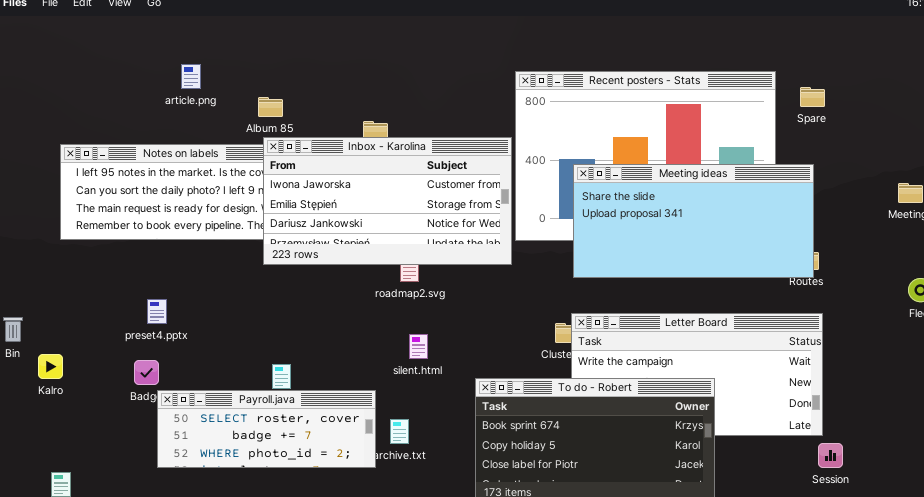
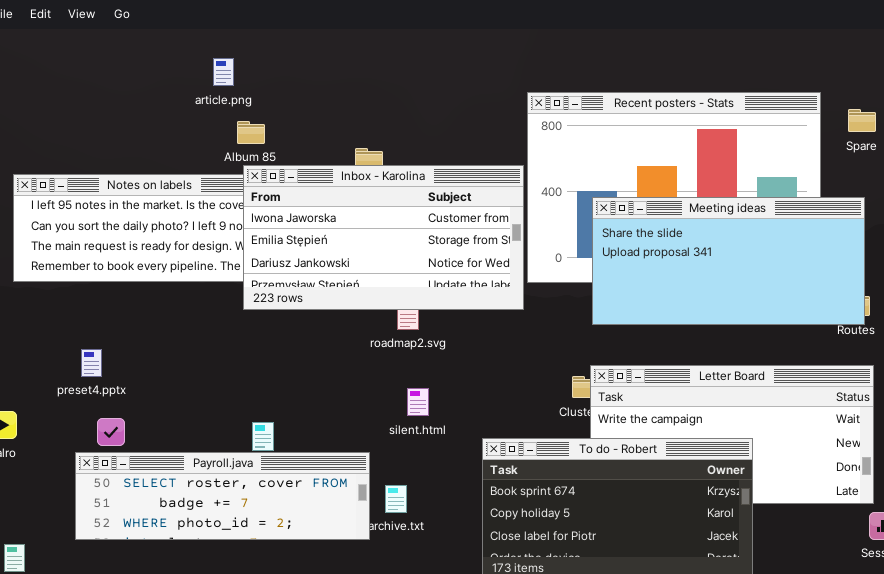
article.png: [181,64,201,89] -> [213,58,234,86], moved
preset4.pptx: [147,299,167,324] -> [81,349,102,377], moved
Payroll.java: [157,390,376,468] -> [75,452,370,540], resized

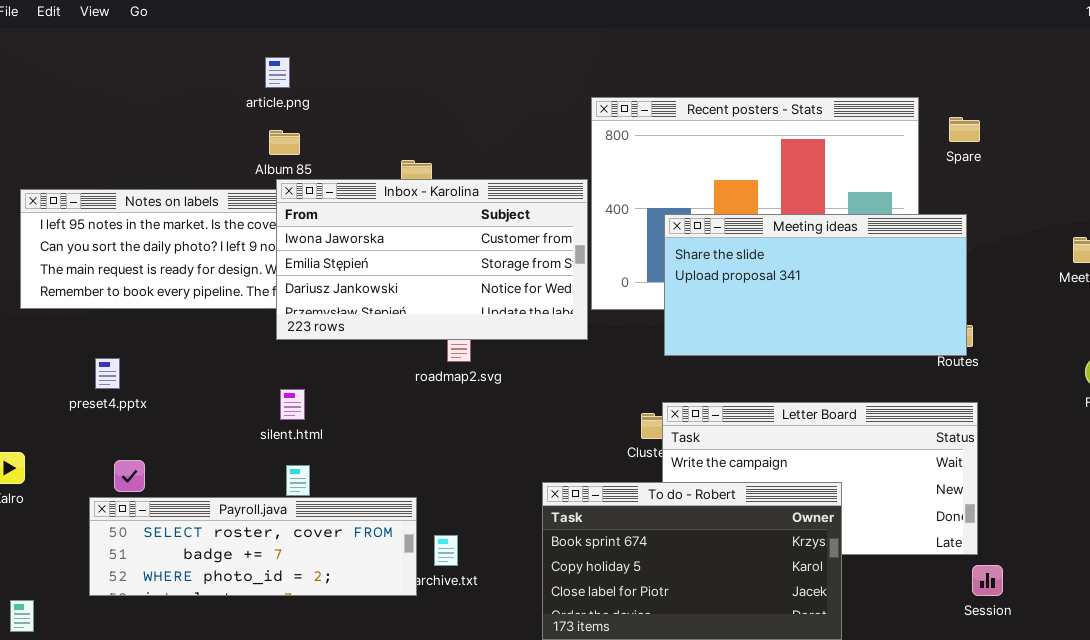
article.png: [213,58,234,86] -> [265,57,290,88], moved
preset4.pptx: [81,349,102,377] -> [95,358,120,389], moved
silent.html: [407,388,429,416] -> [280,389,305,420], moved

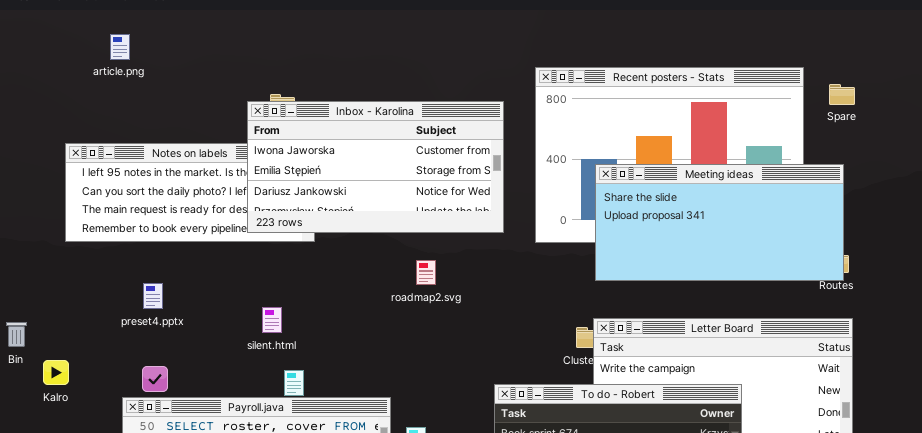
article.png: [265,57,290,88] -> [110,34,130,60], moved
Inbox - Karolina: [276,179,588,340] -> [247,101,504,233], moved
preset4.pptx: [95,358,120,389] -> [143,283,163,309], moved
silent.html: [280,389,305,420] -> [262,307,282,333], moved

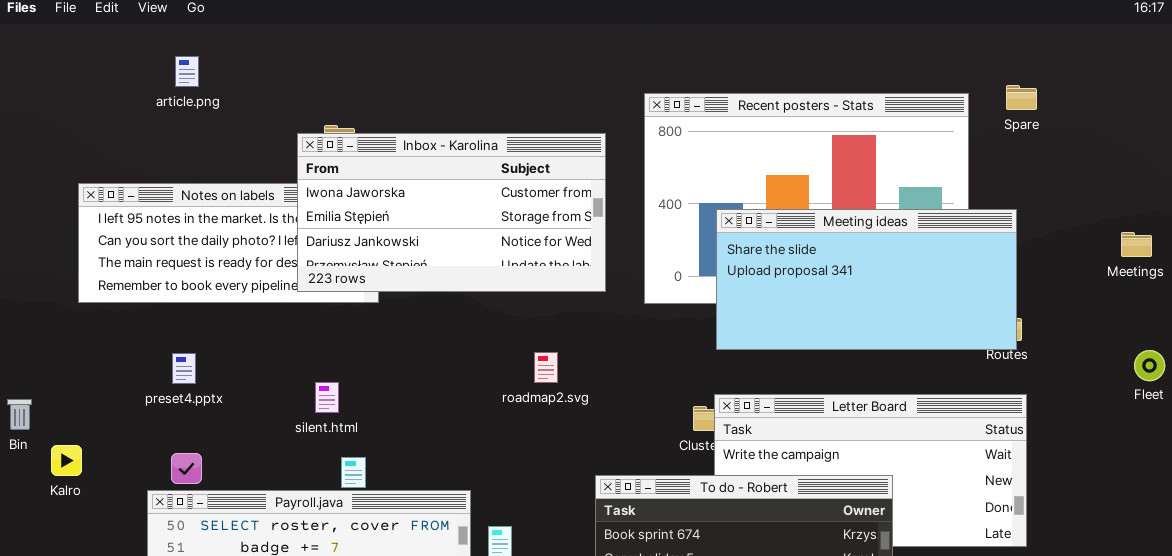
article.png: [110,34,130,60] -> [175,56,199,87], moved
Spare: [829,84,855,105] -> [1006,85,1037,110], moved
roadmap2.svg: [416,260,436,285] -> [534,352,558,383], moved

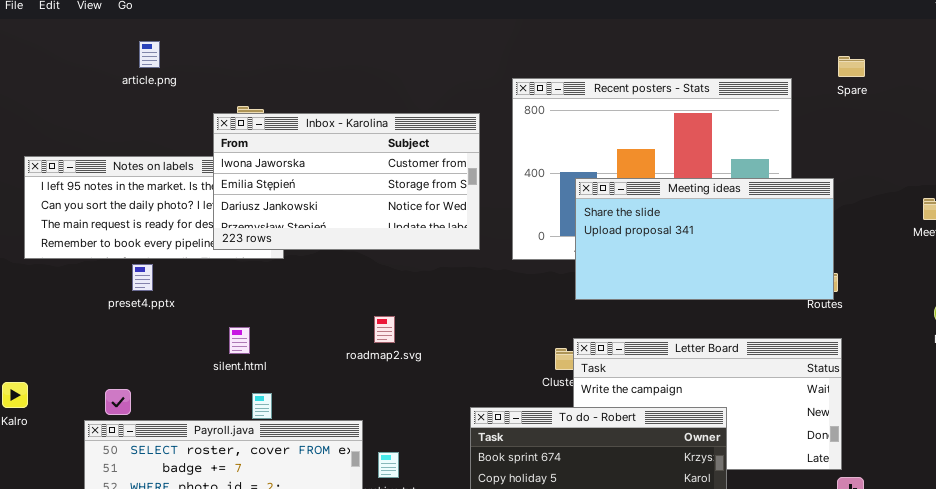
article.png: [175,56,199,87] -> [139,41,160,68], moved
Spare: [1006,85,1037,110] -> [838,56,865,77], moved
roadmap2.svg: [534,352,558,383] -> [374,316,395,343], moved
preset4.pptx: [172,353,196,384] -> [132,264,153,291], moved

